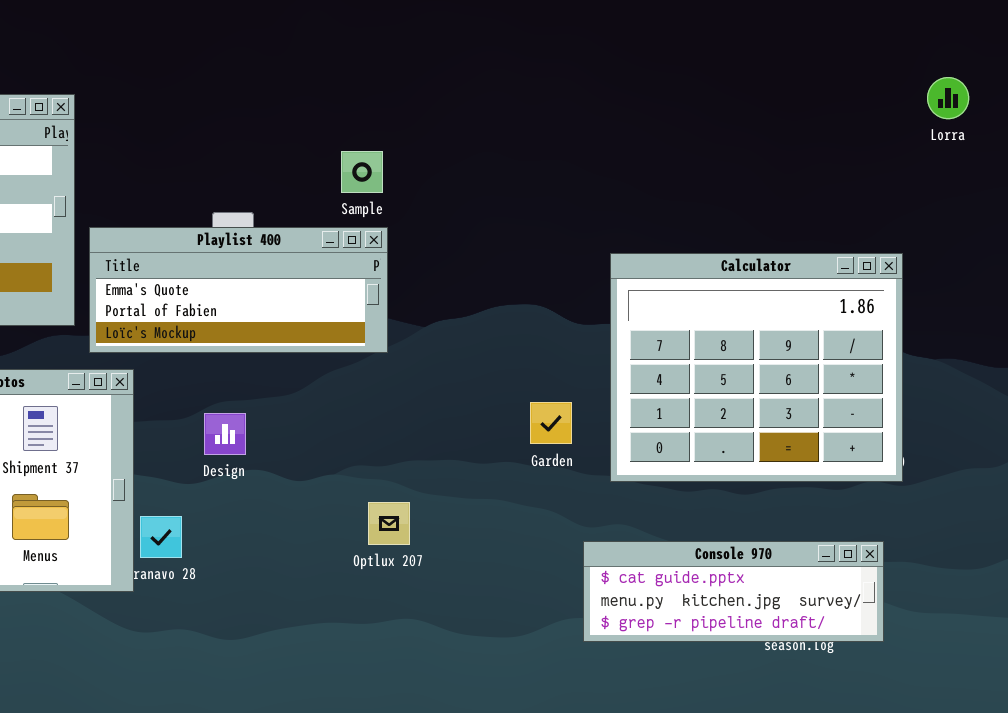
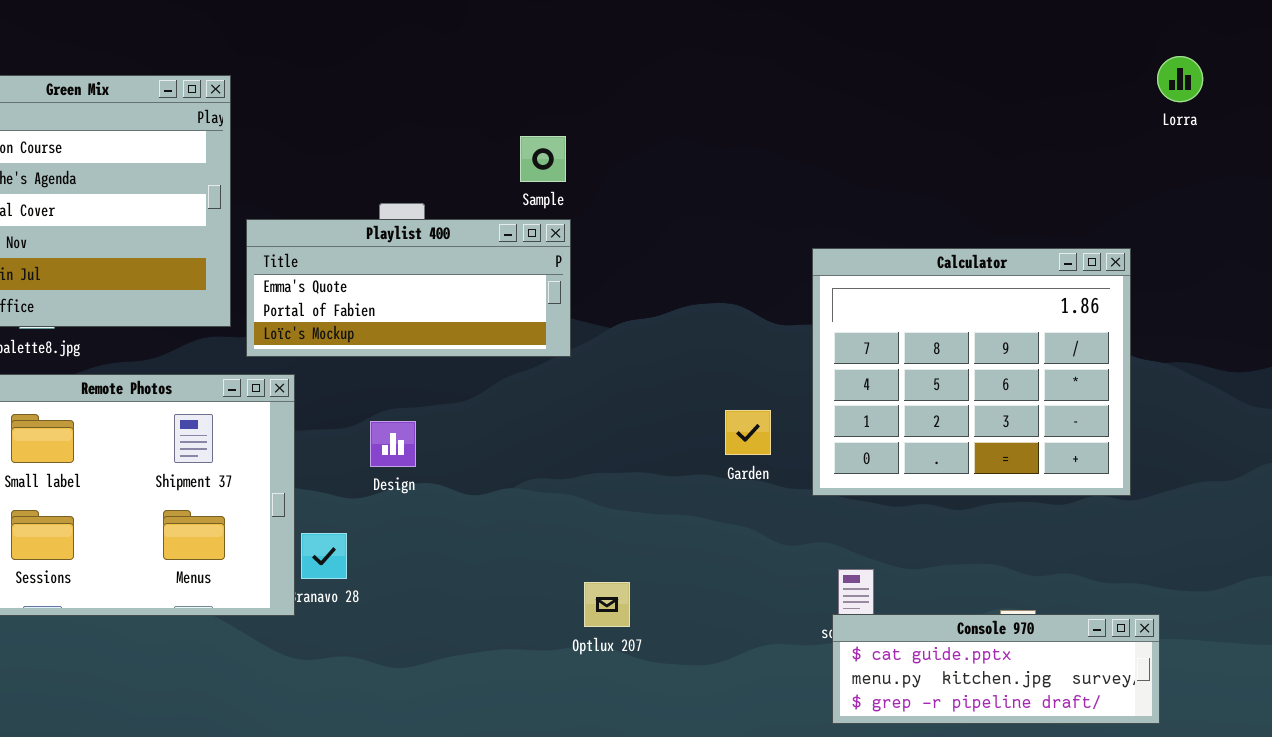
Optlux 207: [368,502,410,545] -> [584,582,630,627], moved
Console 970: [583,541,884,642] -> [832,614,1160,724], moved

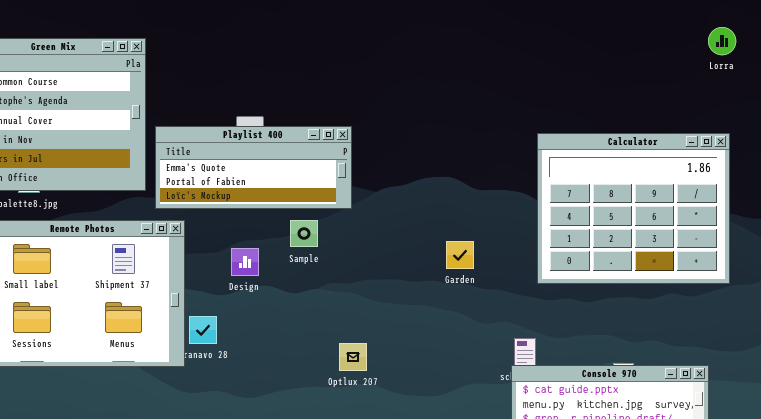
Sample: [520,136,566,182] -> [290,220,318,247], moved
Calculator: [812,248,1131,496] -> [537,133,730,284], moved
Optlux 207: [584,582,630,627] -> [339,343,367,371], moved

